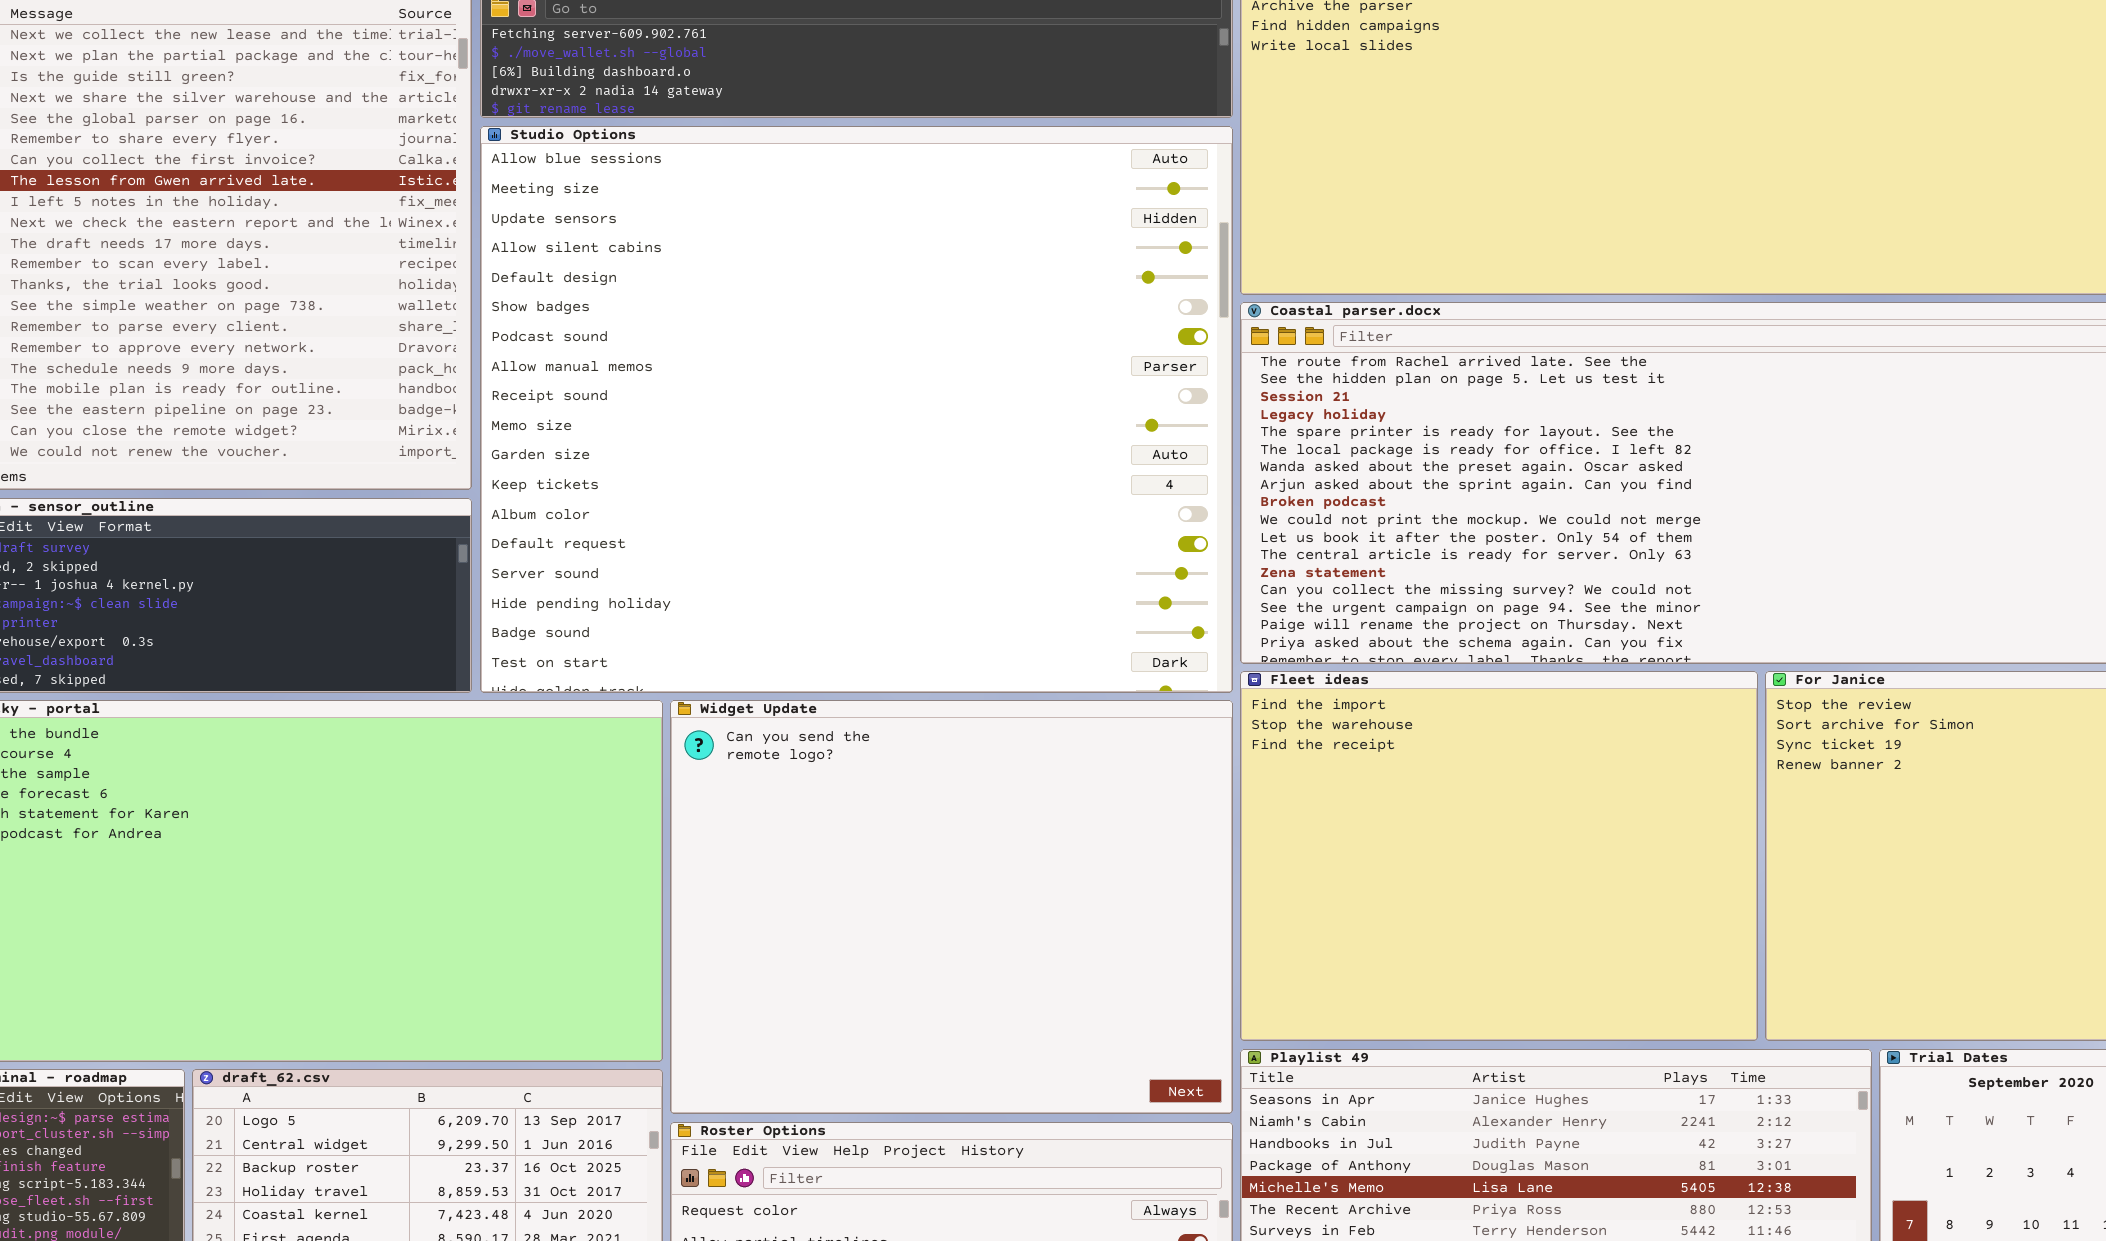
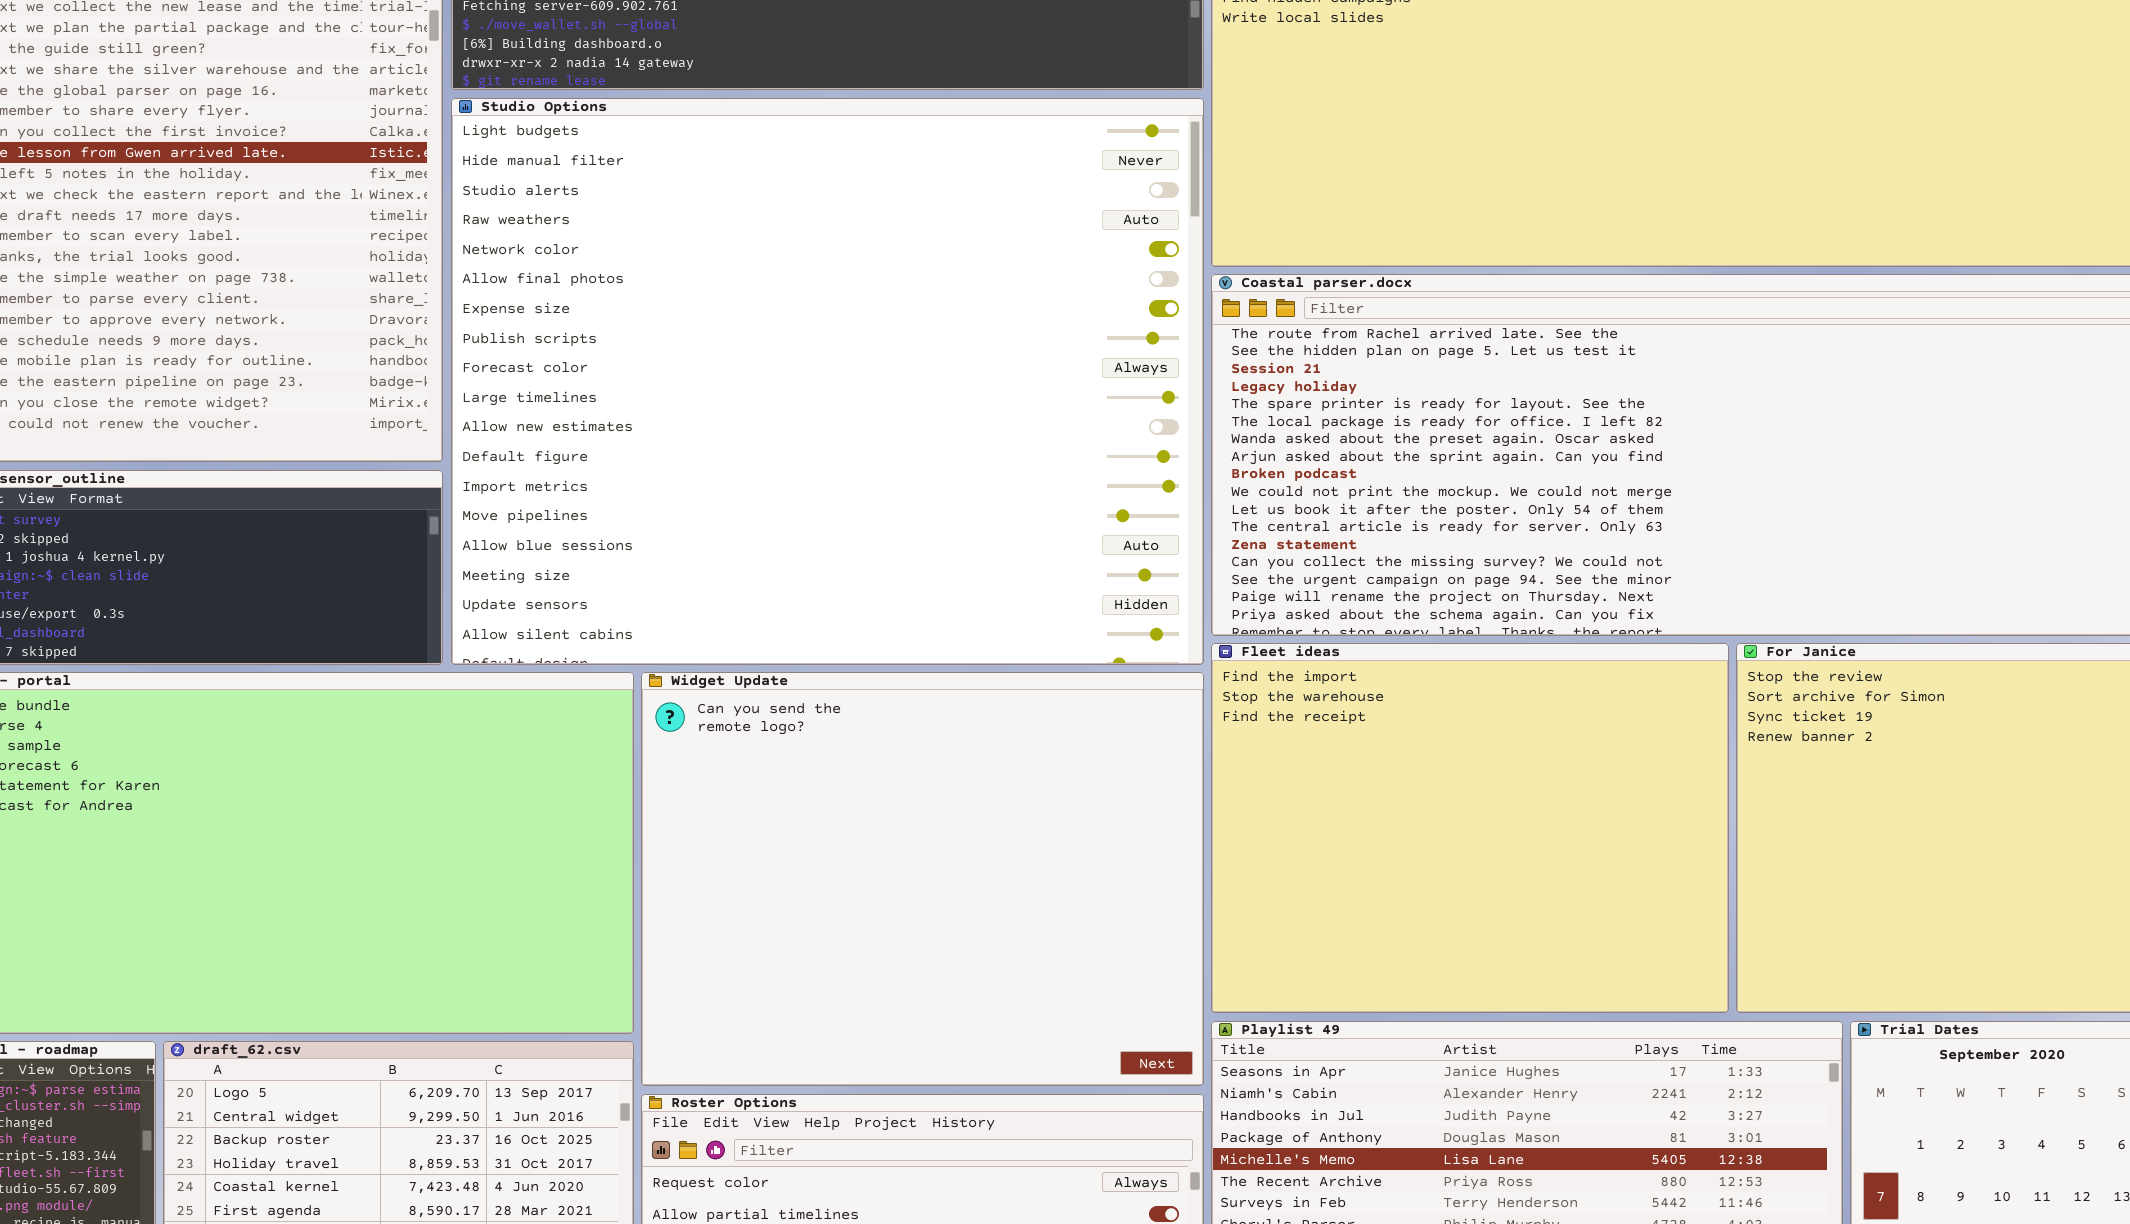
Studio Options: [480,126,1233,693] -> [451,98,1204,665], scrolled up 14 rows

